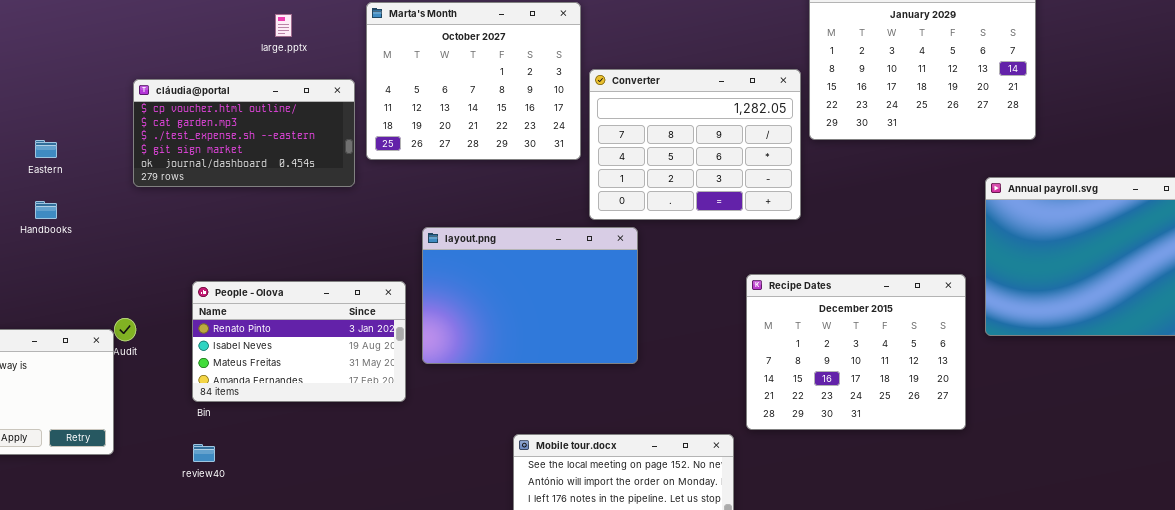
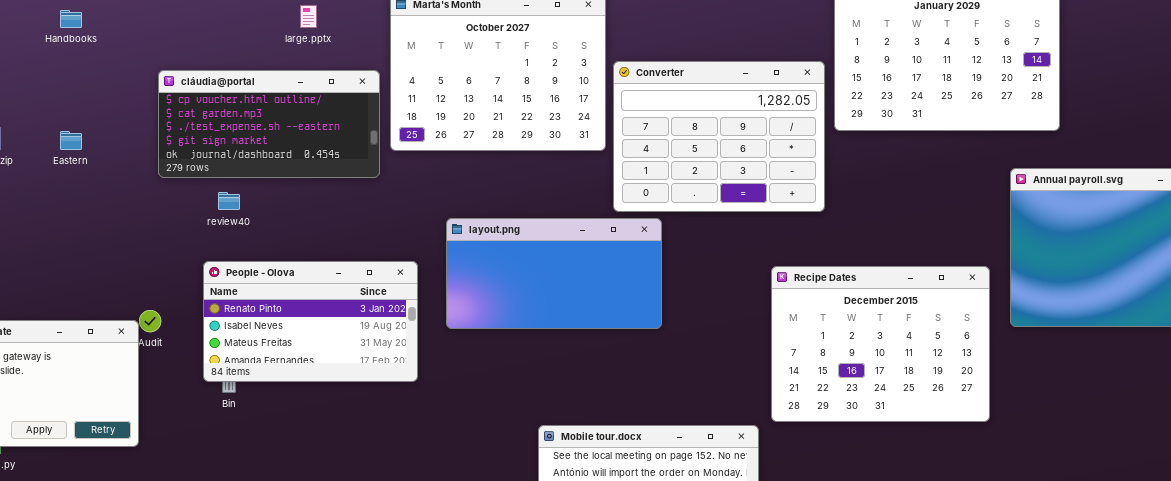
Handbooks: [35,201,57,219] -> [60,10,82,28], moved
layout.png: [422,227,638,364] -> [446,218,662,329], resized
People - Olova: [192,281,406,402] -> [203,261,418,382], moved
review40: [193,444,215,462] -> [218,192,240,210], moved

